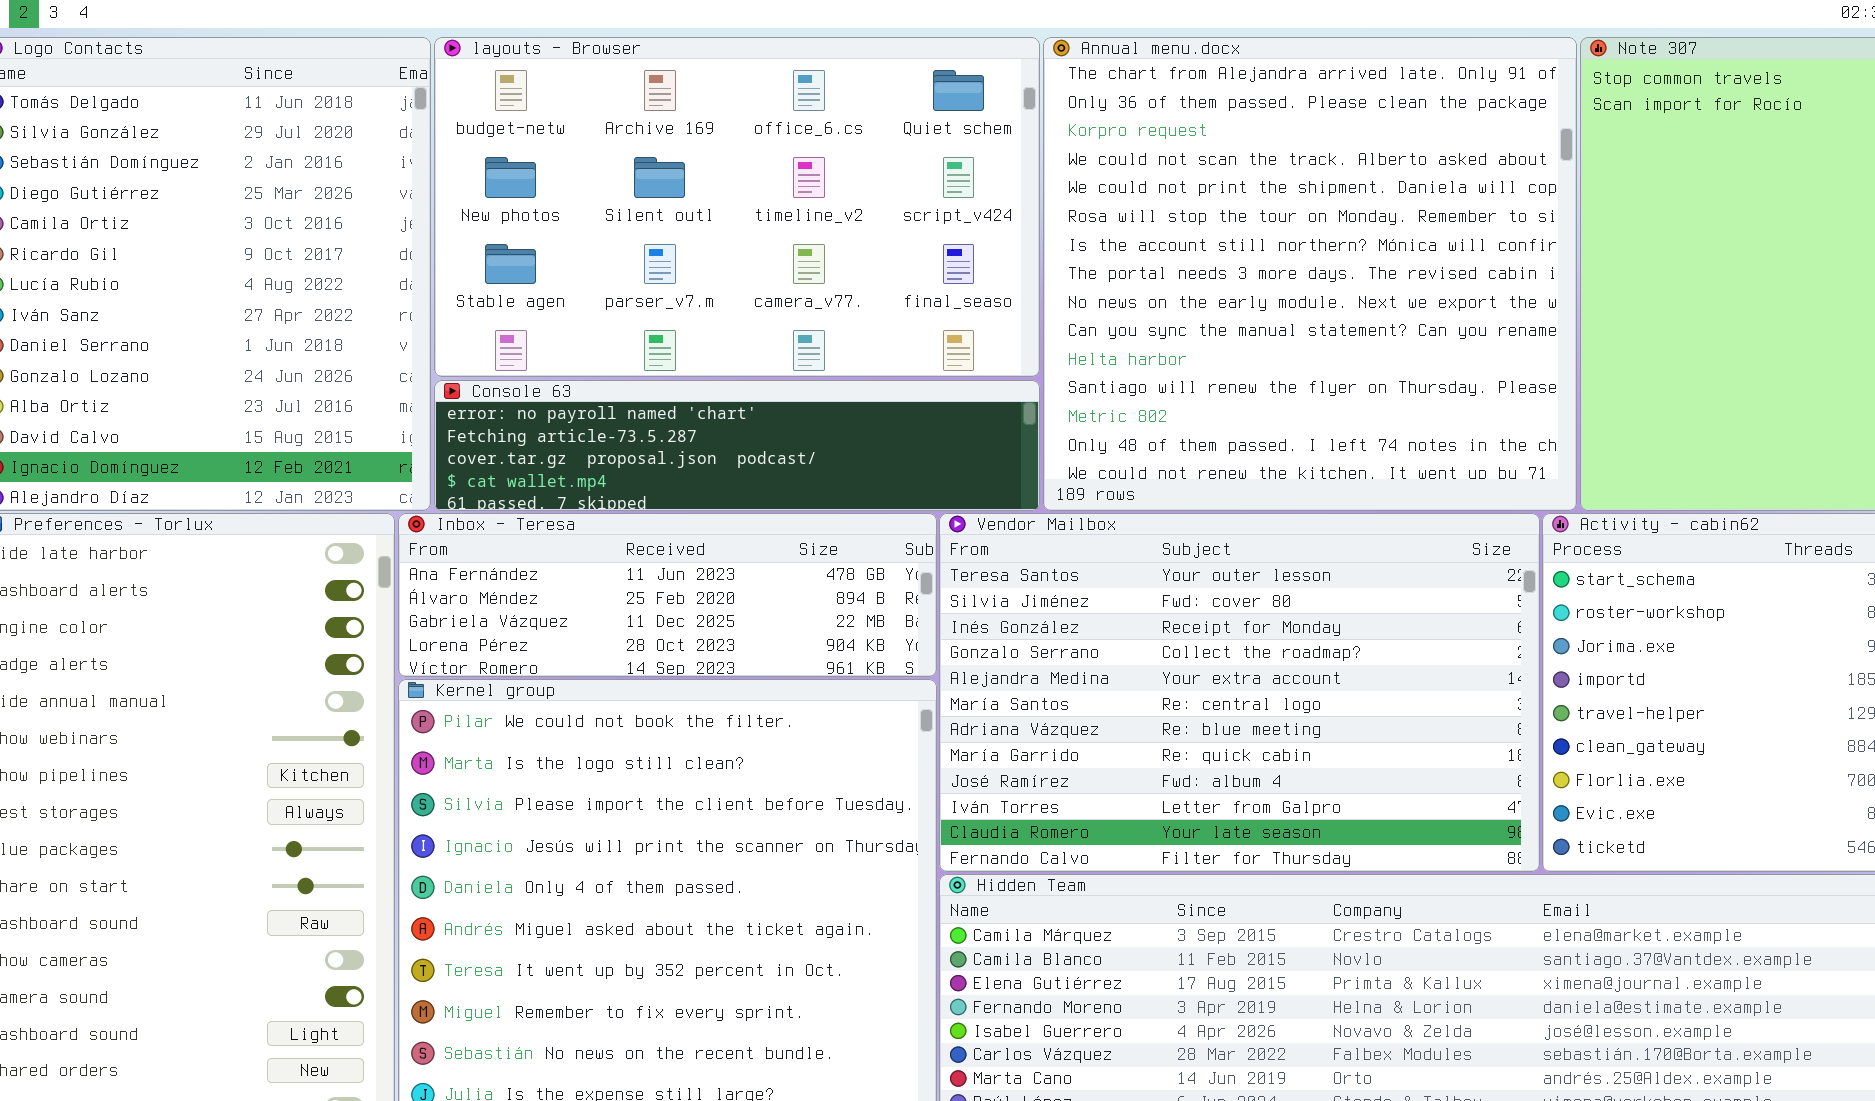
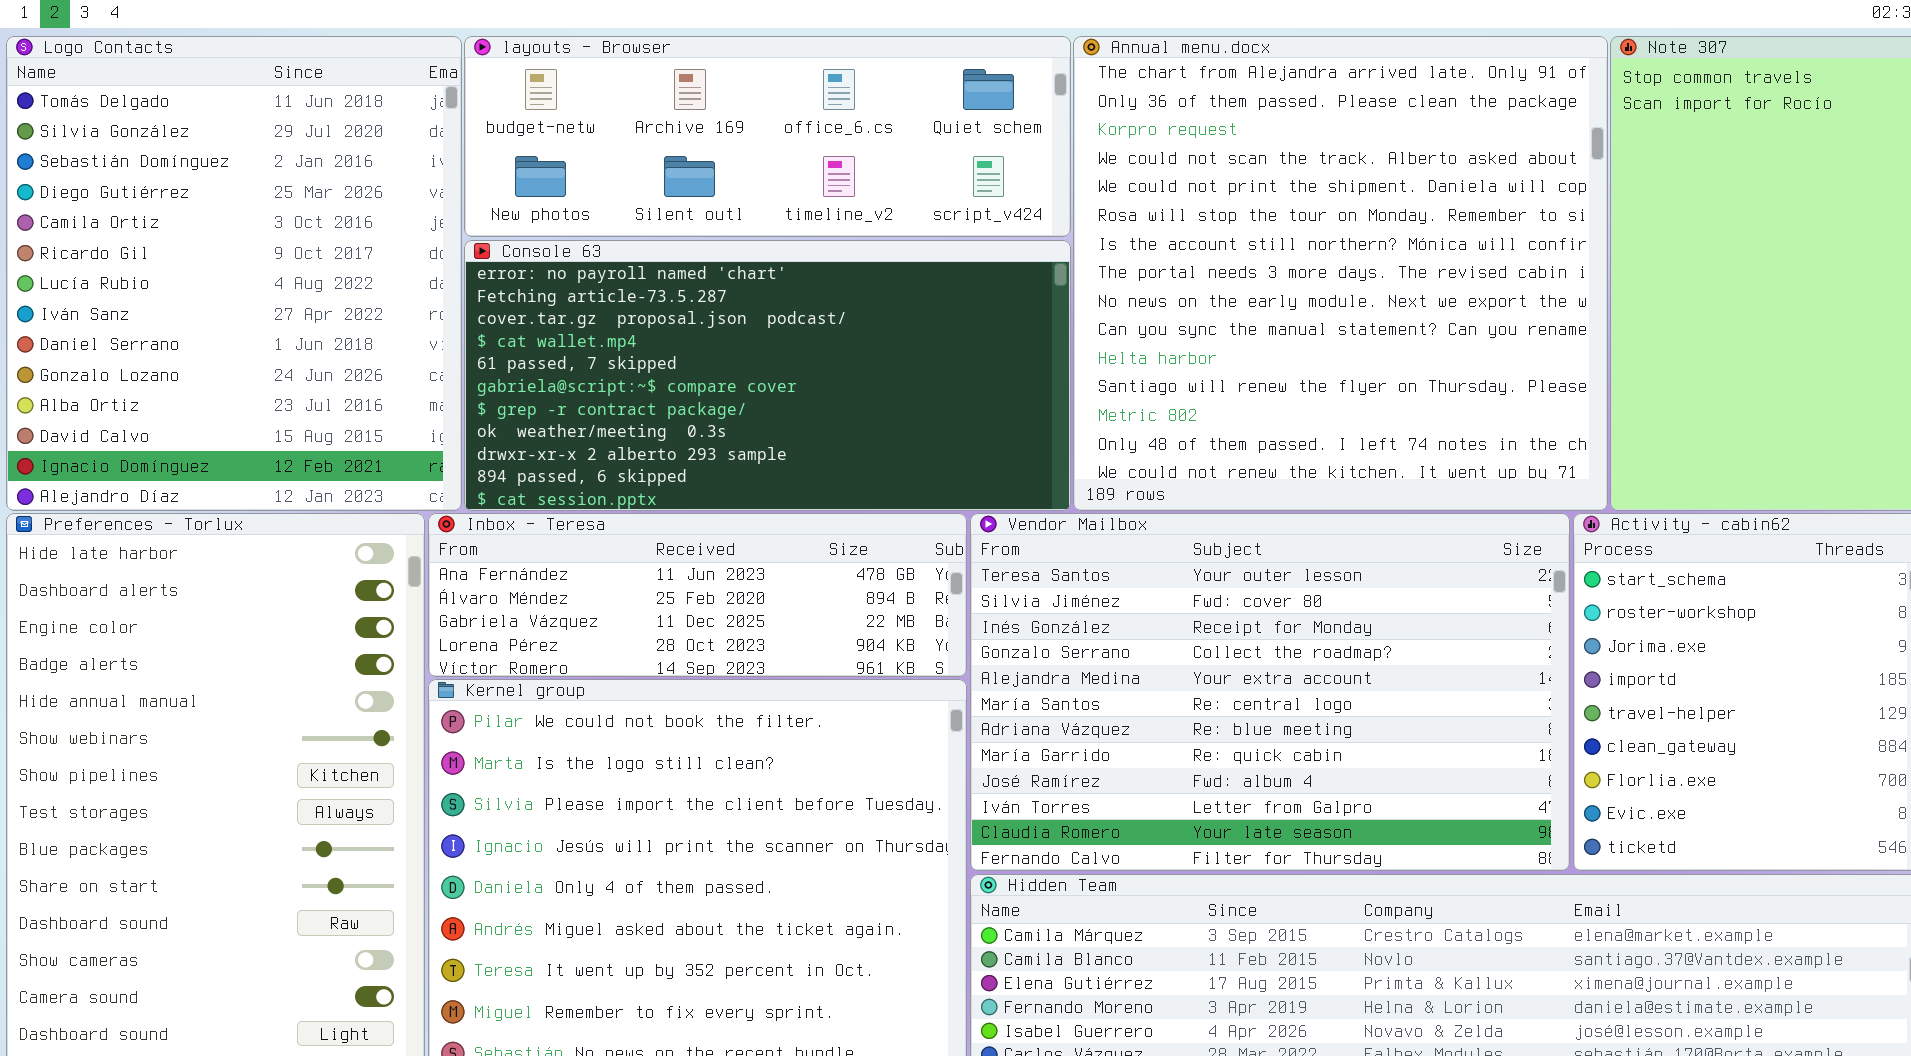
layouts - Browser: [434,37,1040,377] -> [464,36,1071,237], resized
Console 63: [434,380,1040,511] -> [464,240,1071,511], resized

